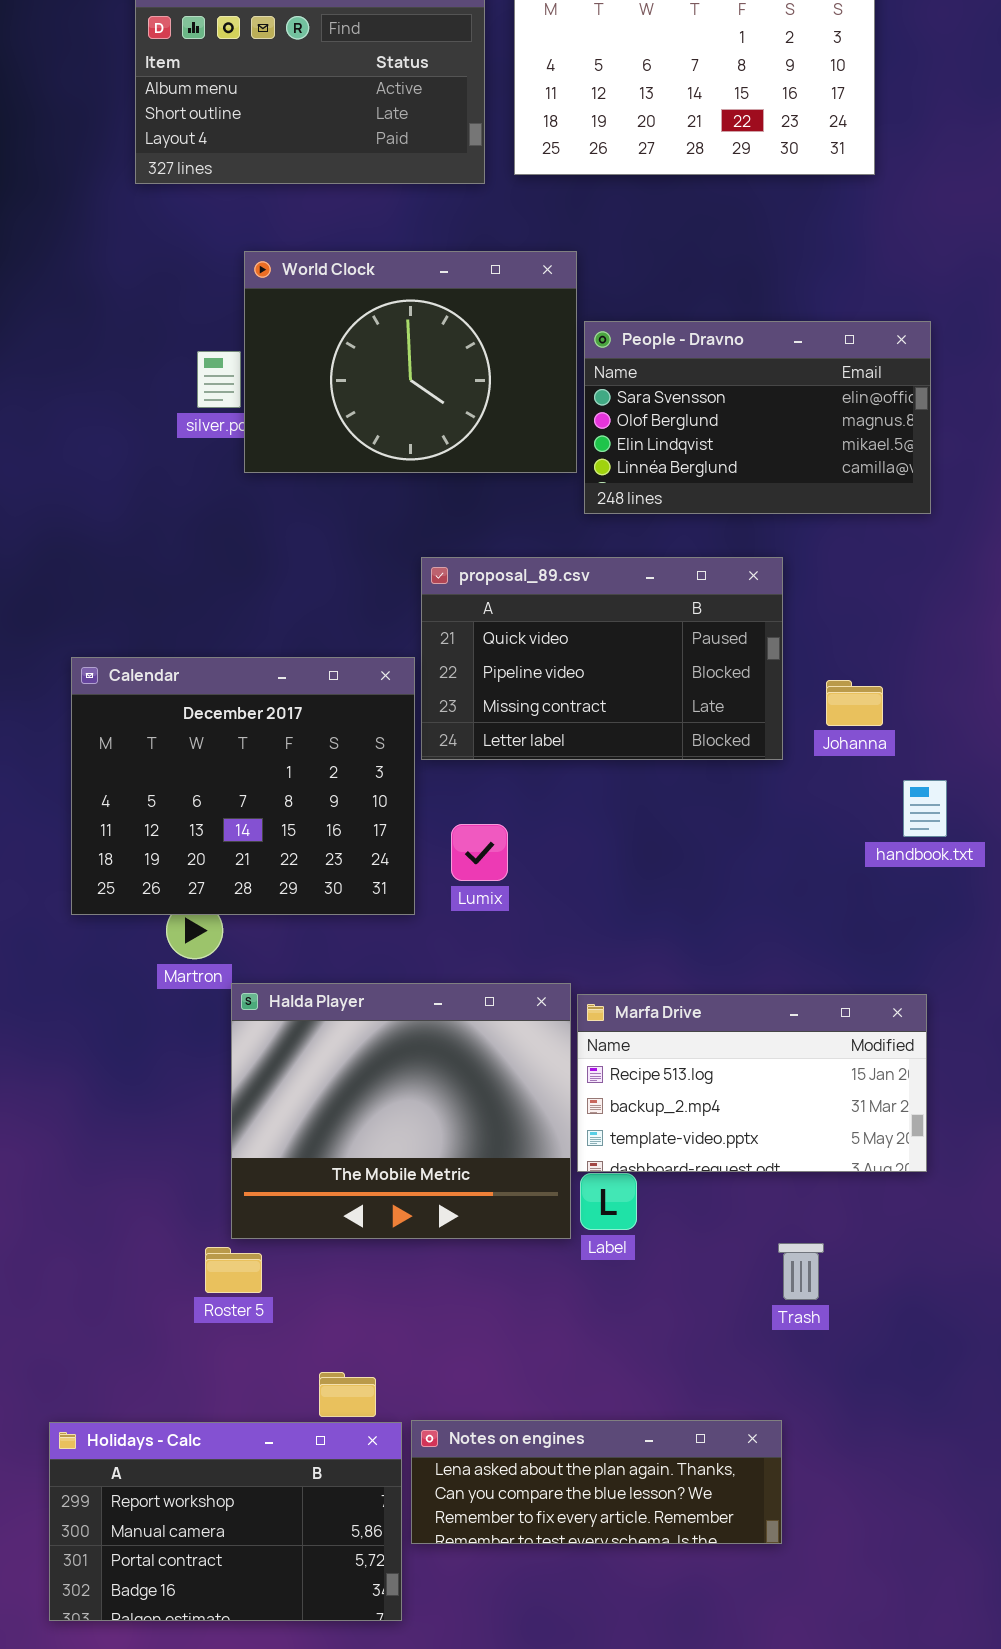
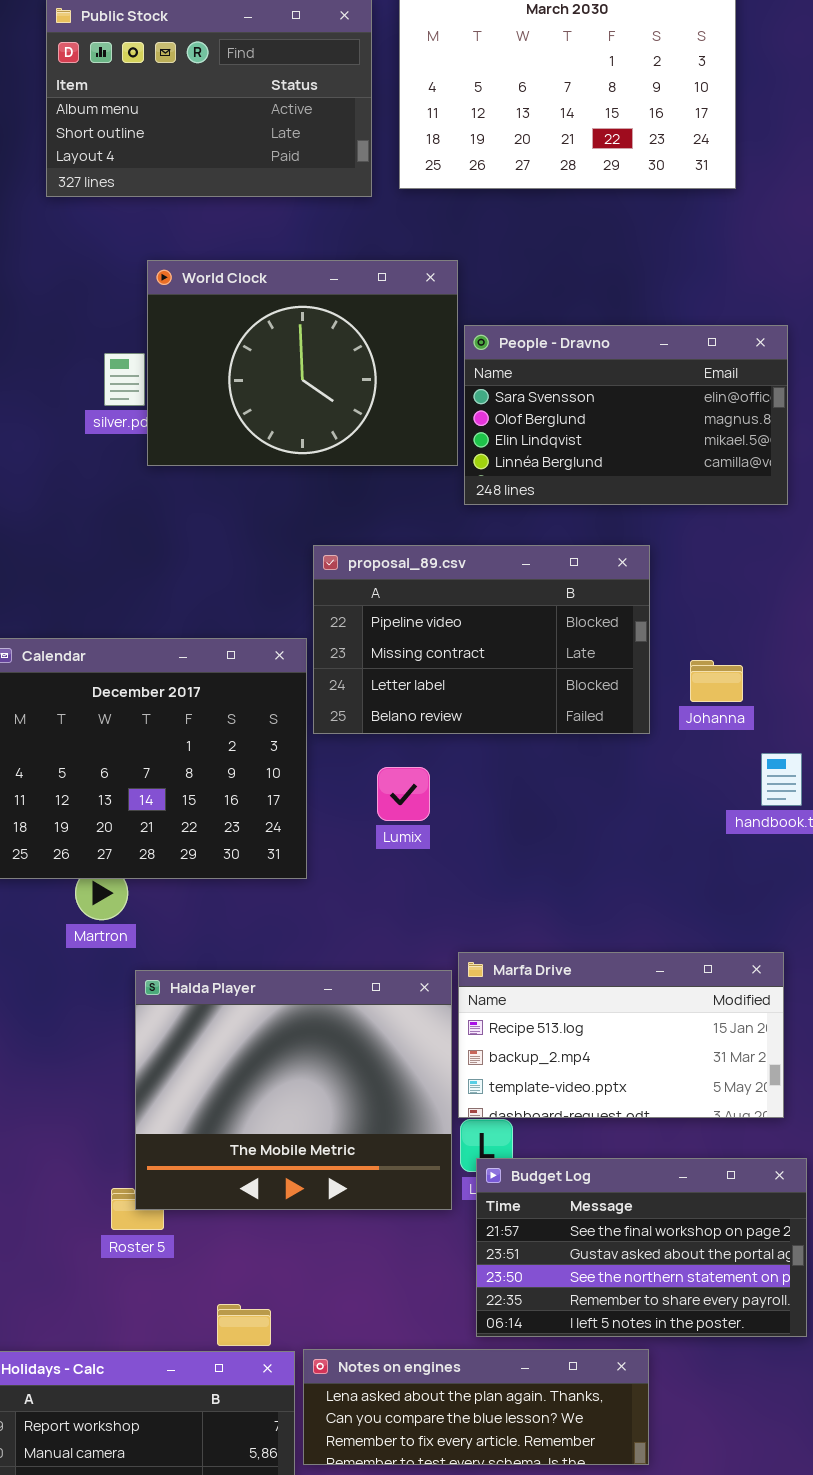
proposal_89.csv: [421,557,783,760] -> [313,545,650,734], scrolled down 1 row
Lumix: [451,824,508,881] -> [377,767,430,821], moved
Halda Player: [231,983,571,1239] -> [135,970,452,1210], moved
Budget Log: none -> [476,1158,807,1337], opened

